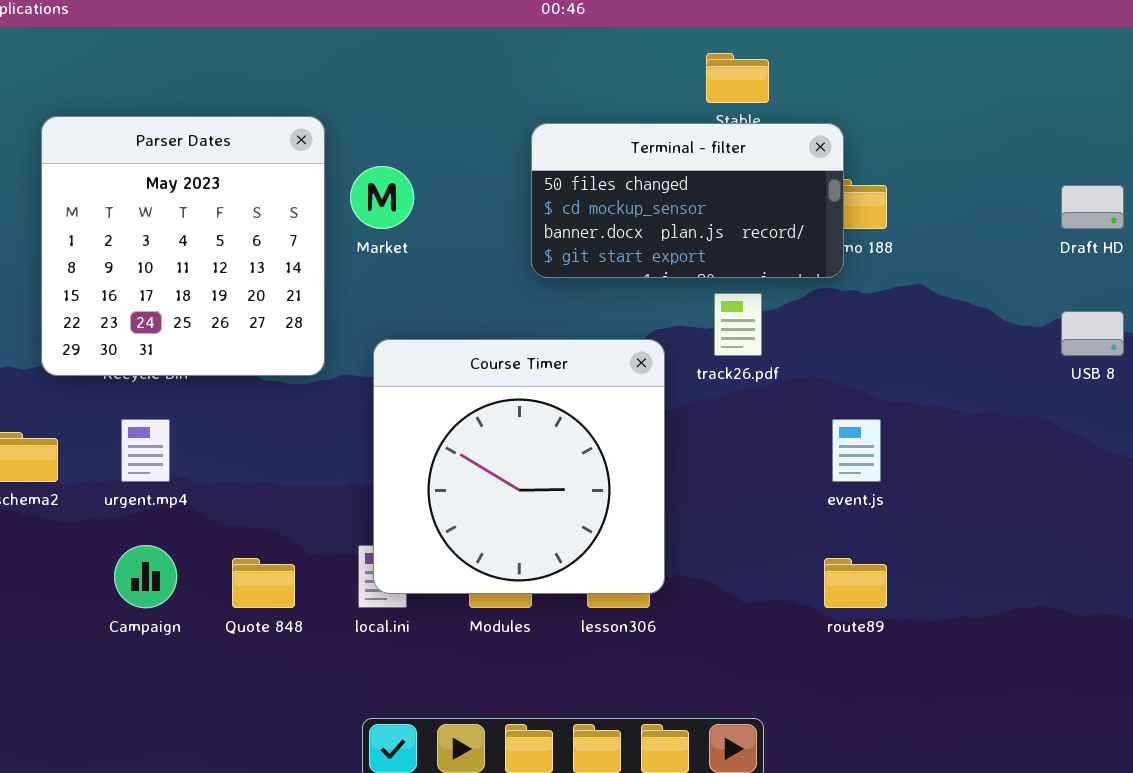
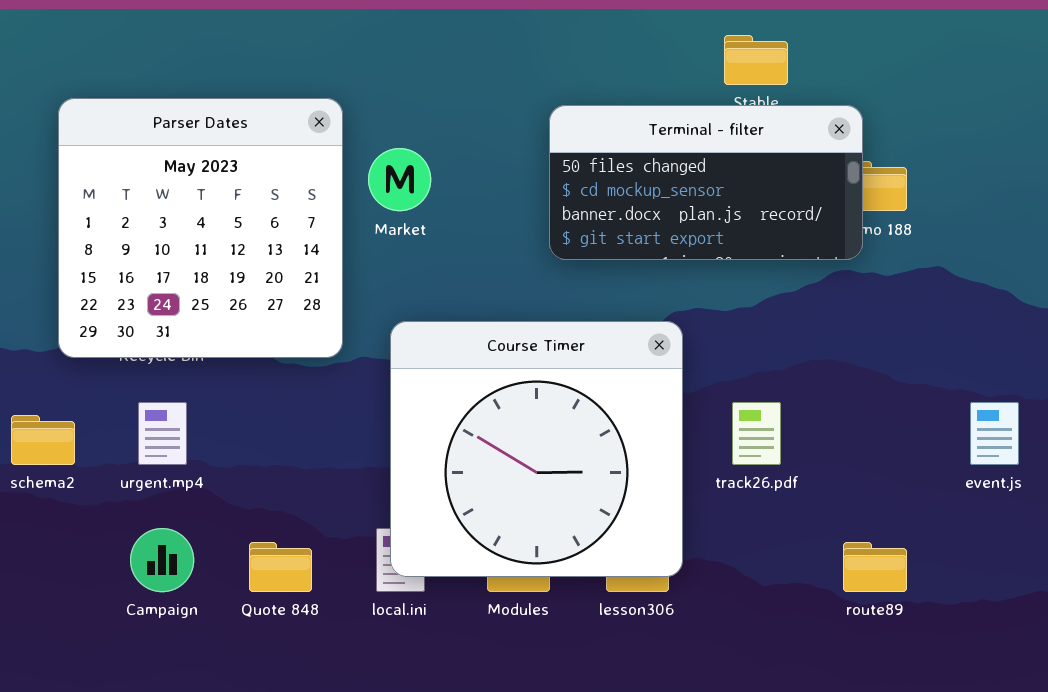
track26.pdf: [714,293,762,356] -> [732,402,781,465], moved
event.js: [832,419,881,482] -> [970,402,1019,465], moved

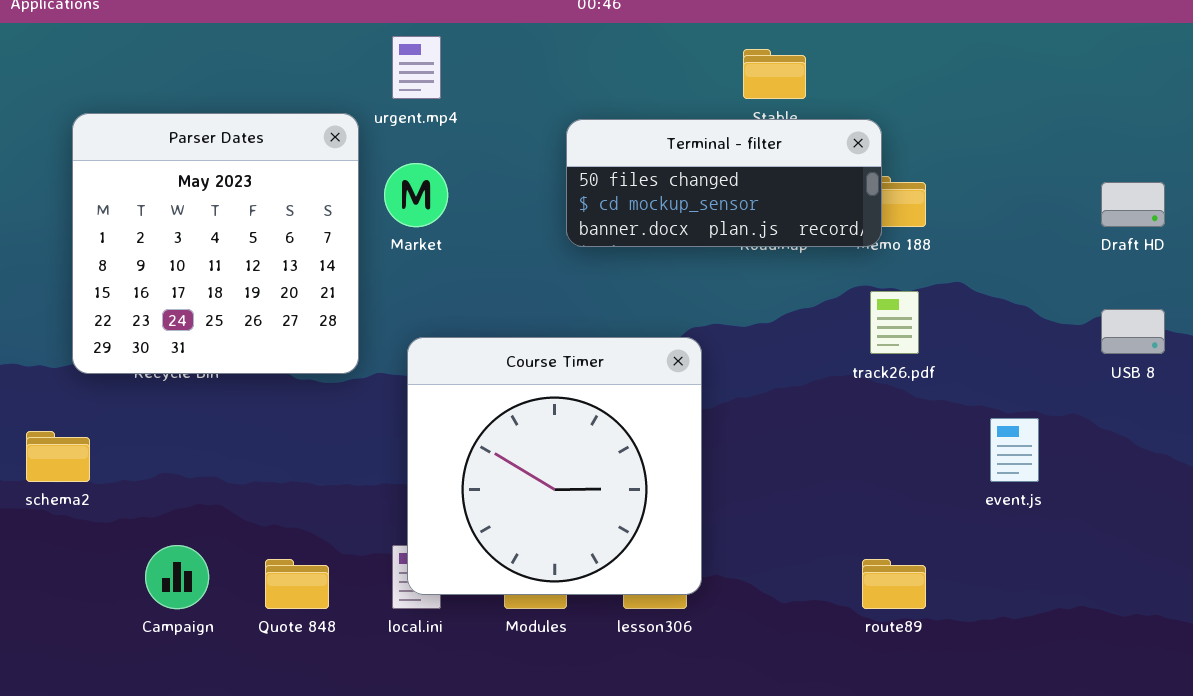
Terminal - filter: [549,105,863,260] -> [566,119,882,247], resized
urgent.mp4: [138,402,187,465] -> [392,36,441,99], moved
track26.pdf: [732,402,781,465] -> [870,291,919,354], moved

